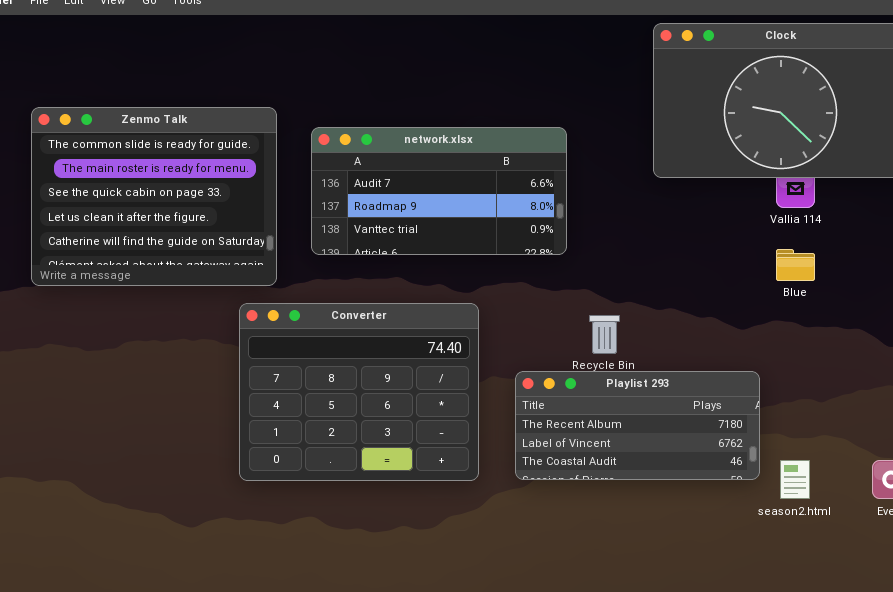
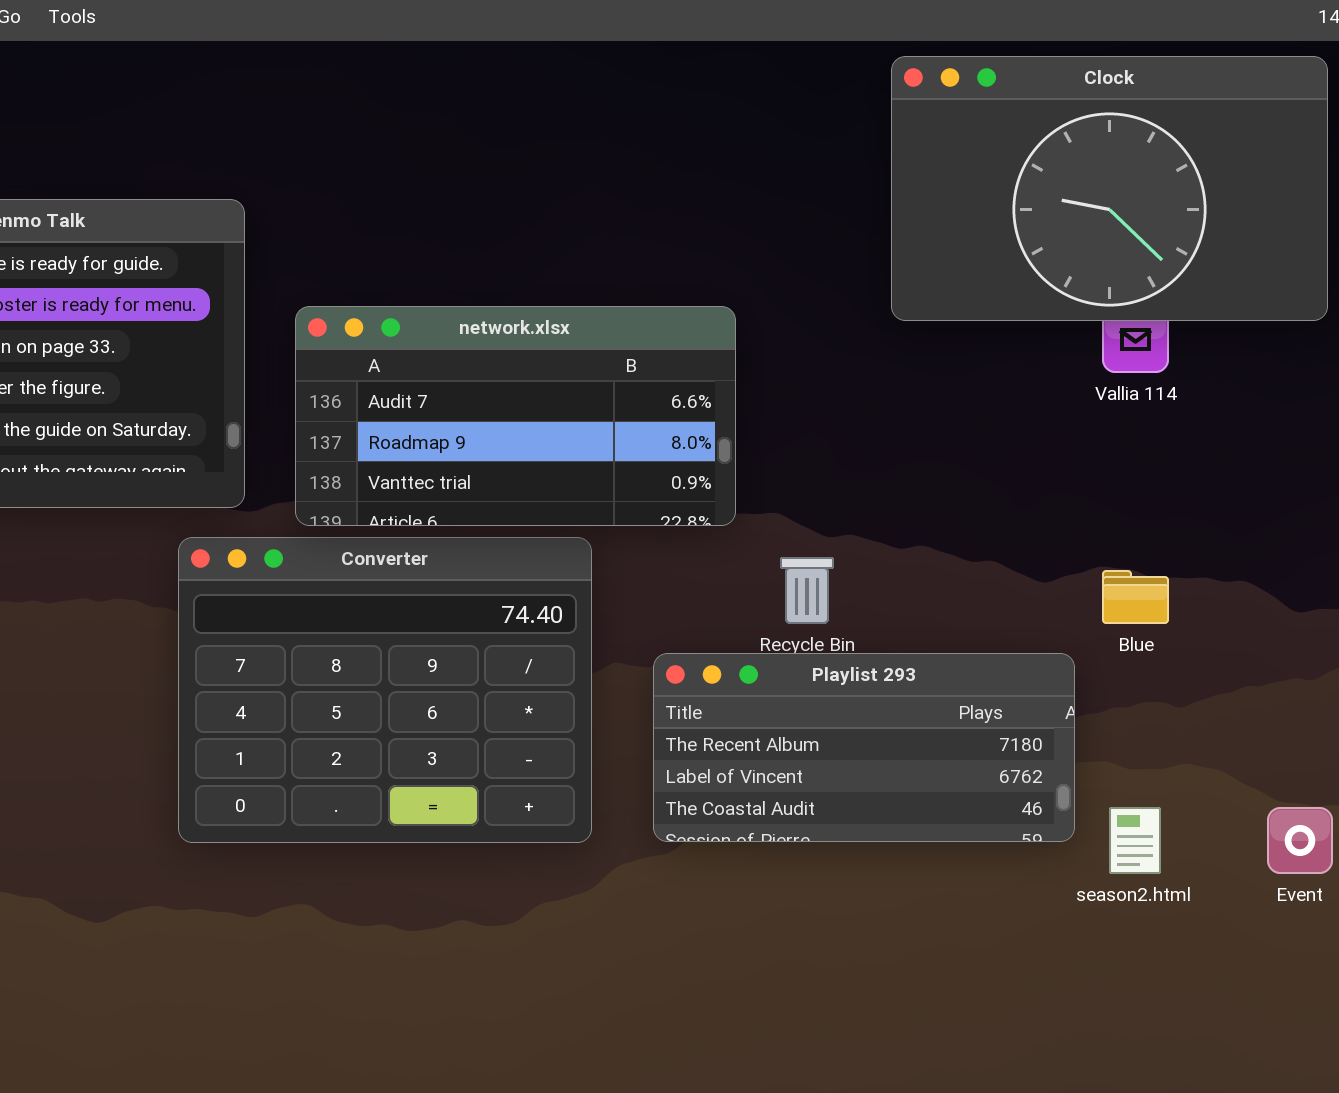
network.xlsx: [311,127,567,255] -> [295,306,736,526], moved
Blue: [776,249,815,281] -> [1102,570,1169,624], moved

